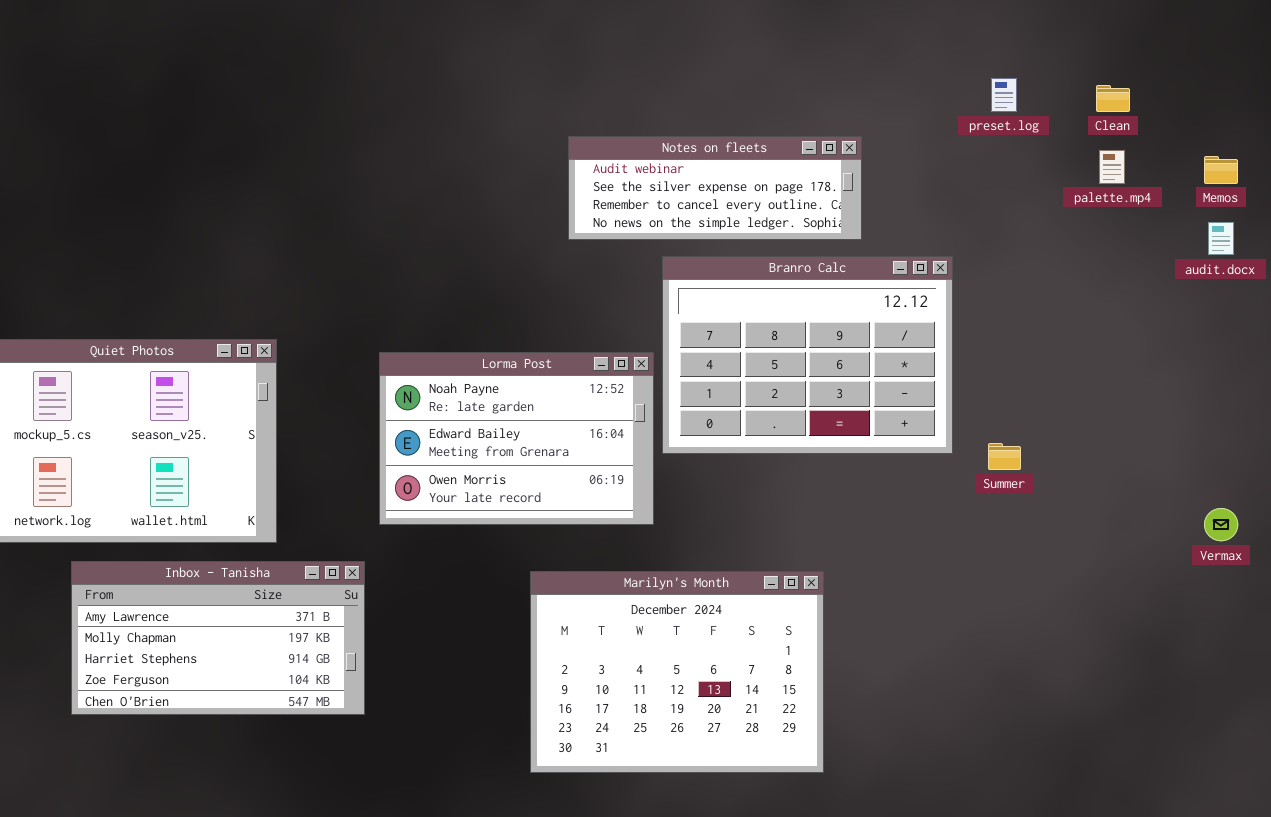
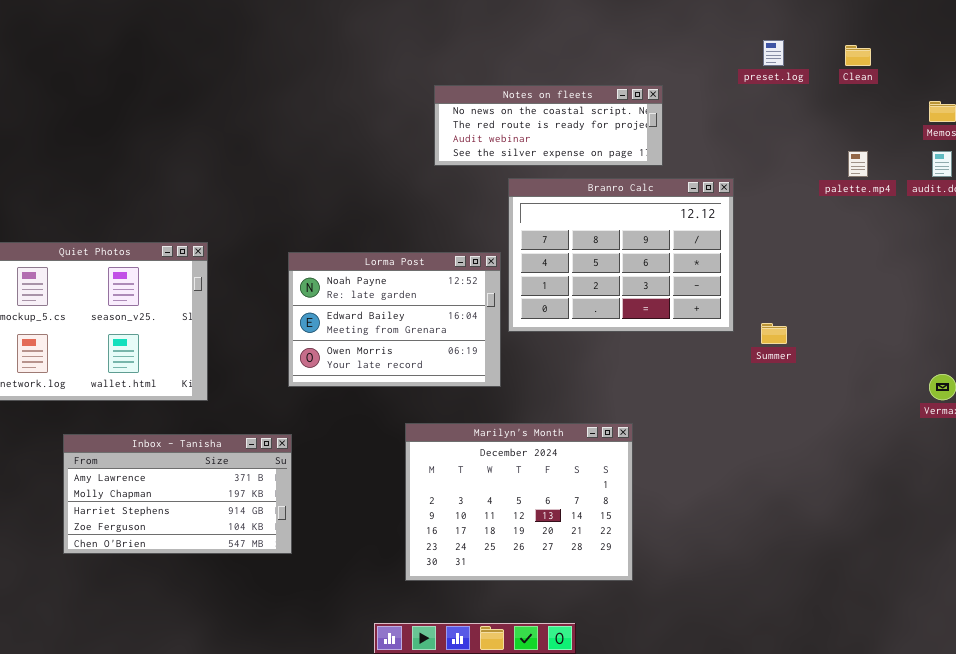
Notes on fleets: [568,136,862,240] -> [434,85,663,166], scrolled up 2 rows
palette.mp4: [1099,150,1125,184] -> [848,151,868,177], moved
Inbox - Tanisha: [71,561,365,715] -> [63,434,292,554], moved

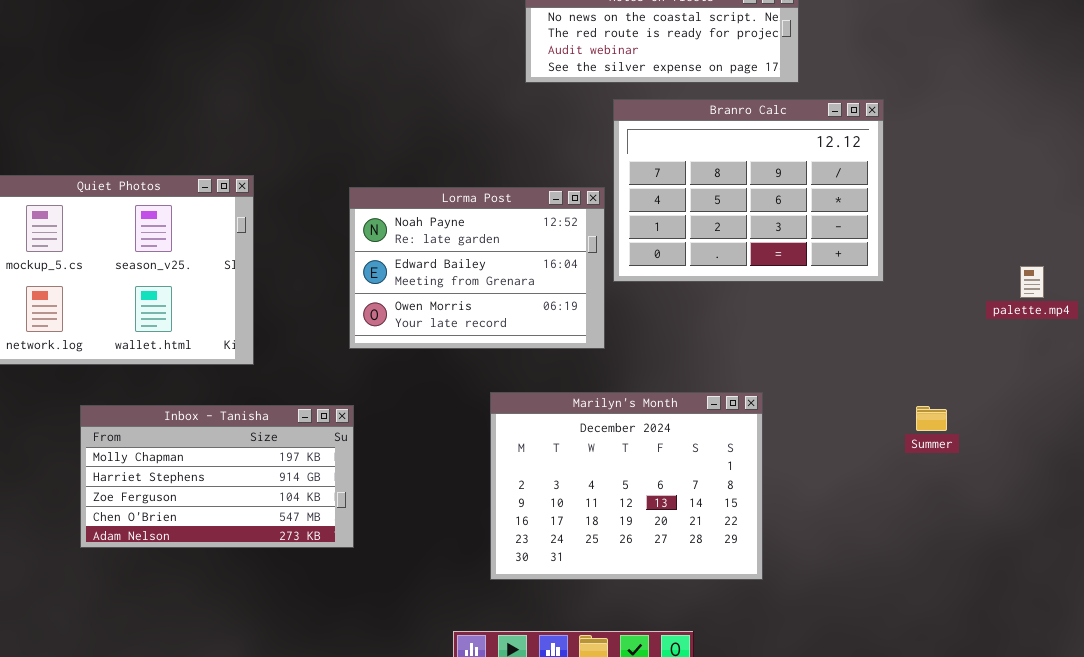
palette.mp4: [848,151,868,177] -> [1020,266,1044,298], moved
Summer: [761,323,787,344] -> [916,406,947,431], moved
Inbox - Tanisha: [63,434,292,554] -> [80,405,354,548], scrolled down 1 row

